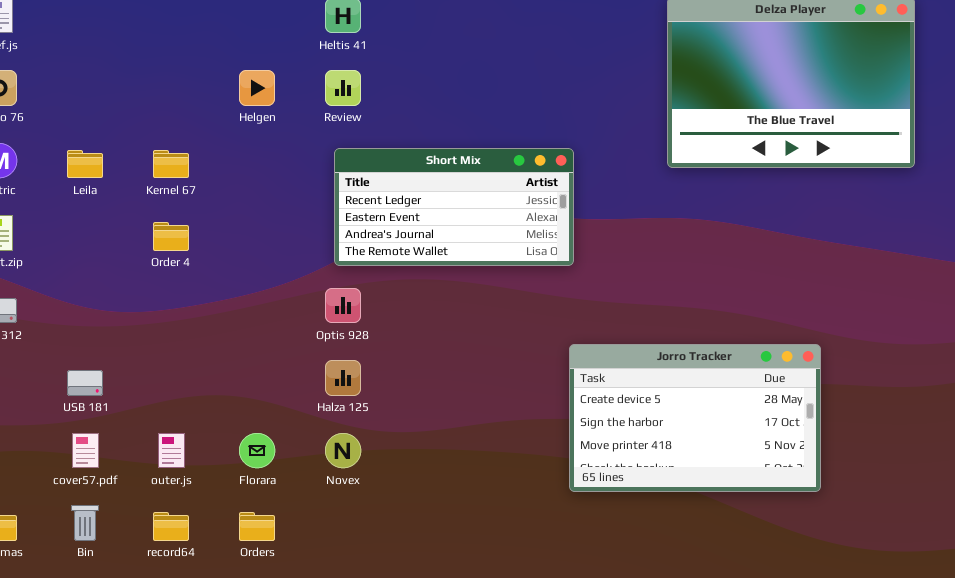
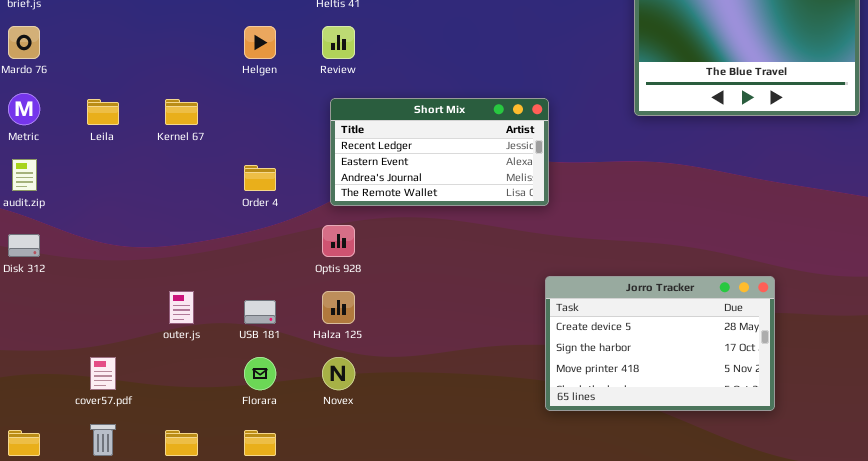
Order 4: [153,222,189,251] -> [244,165,276,191], moved
USB 181: [67,370,103,396] -> [244,300,276,324], moved
outer.js: [158,433,185,468] -> [169,291,194,324], moved

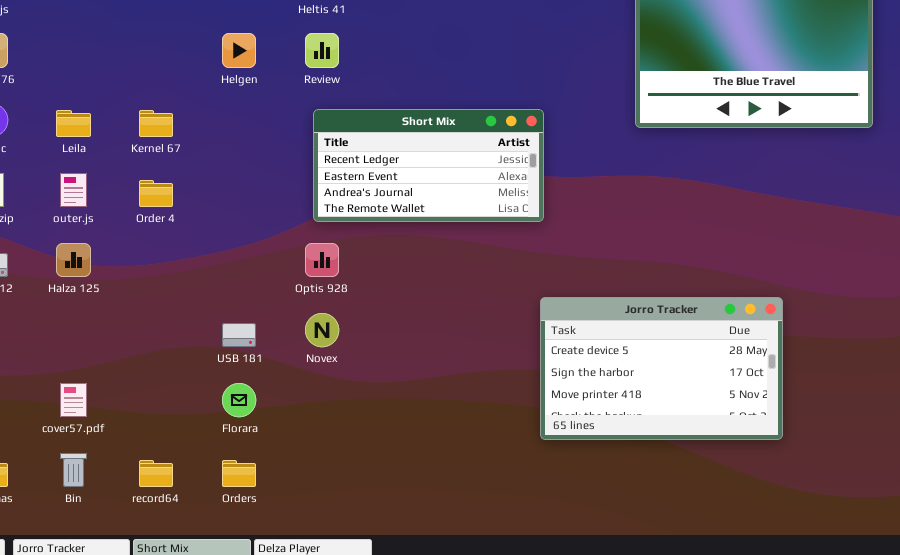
Order 4: [244,165,276,191] -> [139,180,173,207], moved
outer.js: [169,291,194,324] -> [60,173,87,207], moved
Halza 125: [322,291,355,324] -> [56,243,91,277], moved
Novex: [322,357,355,390] -> [305,313,339,347], moved

